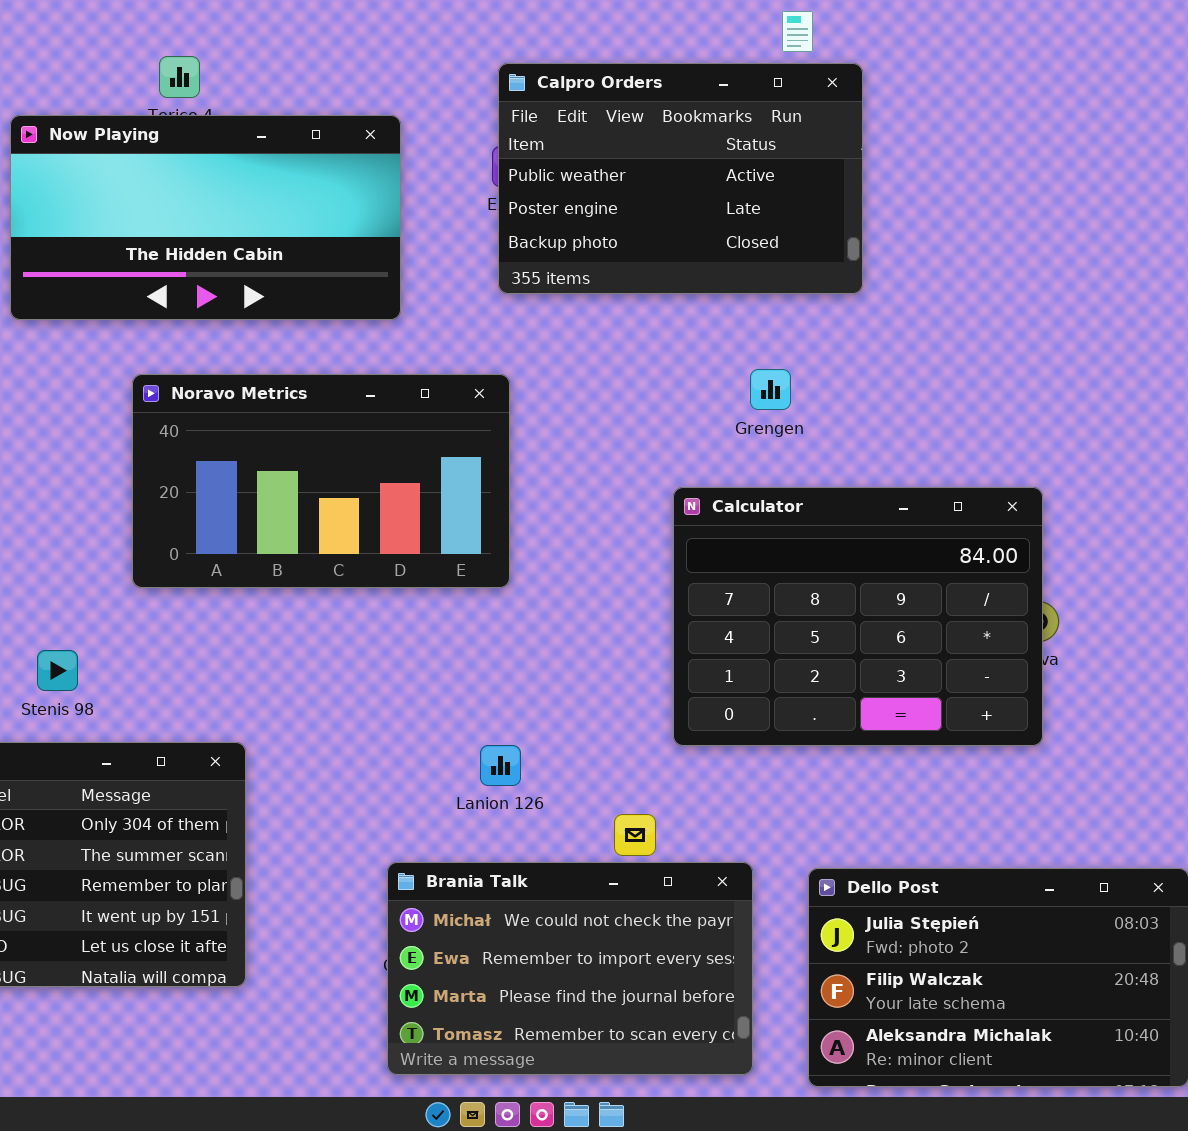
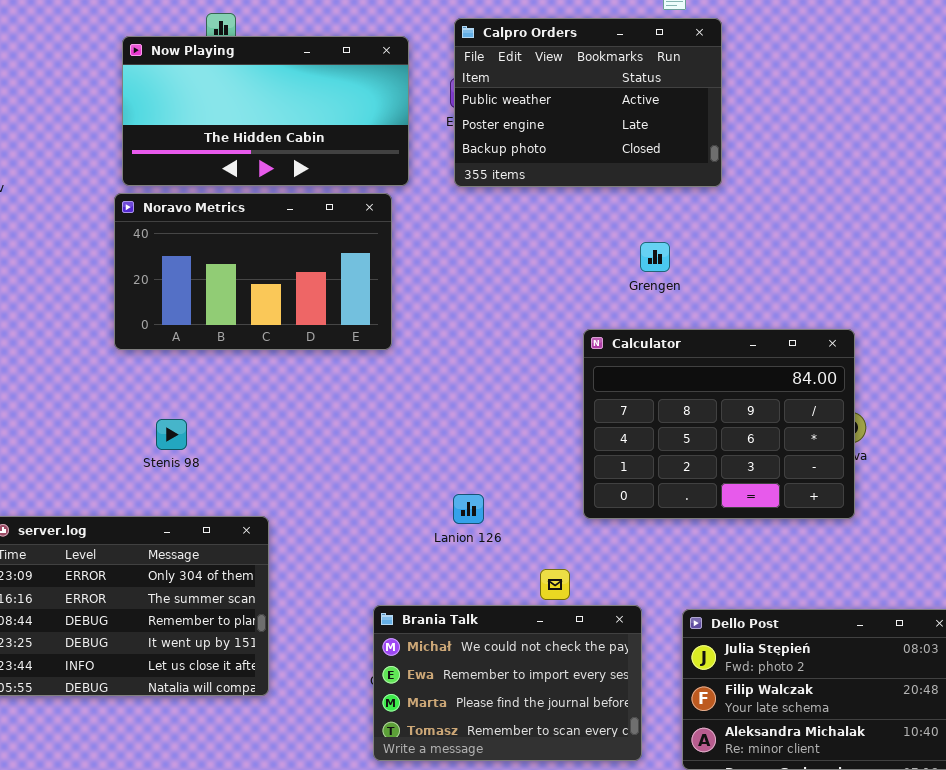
Now Playing: [10,115,401,320] -> [122,36,409,186], moved
Noravo Metrics: [132,374,510,588] -> [114,193,392,350], moved
Stenis 98: [37,650,78,691] -> [156,419,187,450], moved
Lanion 126: [480,745,521,786] -> [453,494,484,524], moved

